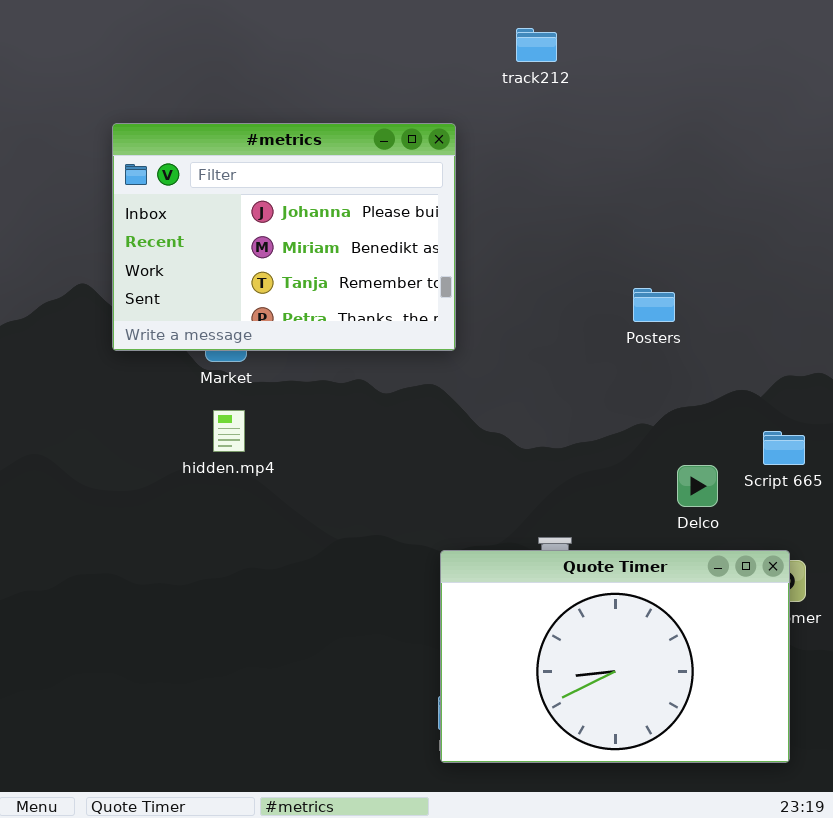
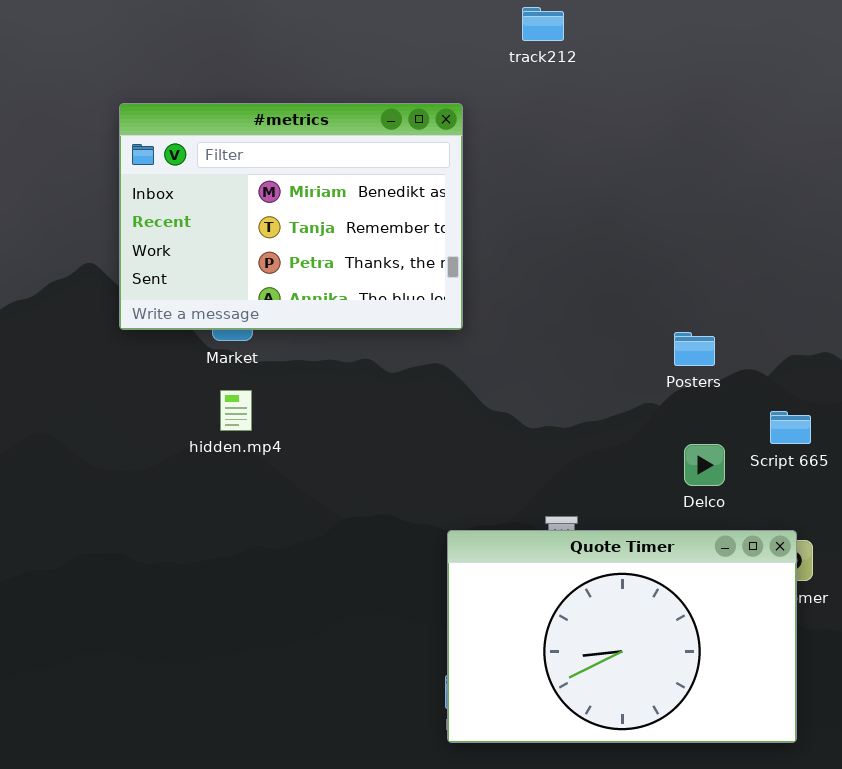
#metrics: [112,123,456,351] -> [119,103,463,330], scrolled down 1 row
Posters: [633,288,675,322] -> [674,332,715,366], moved

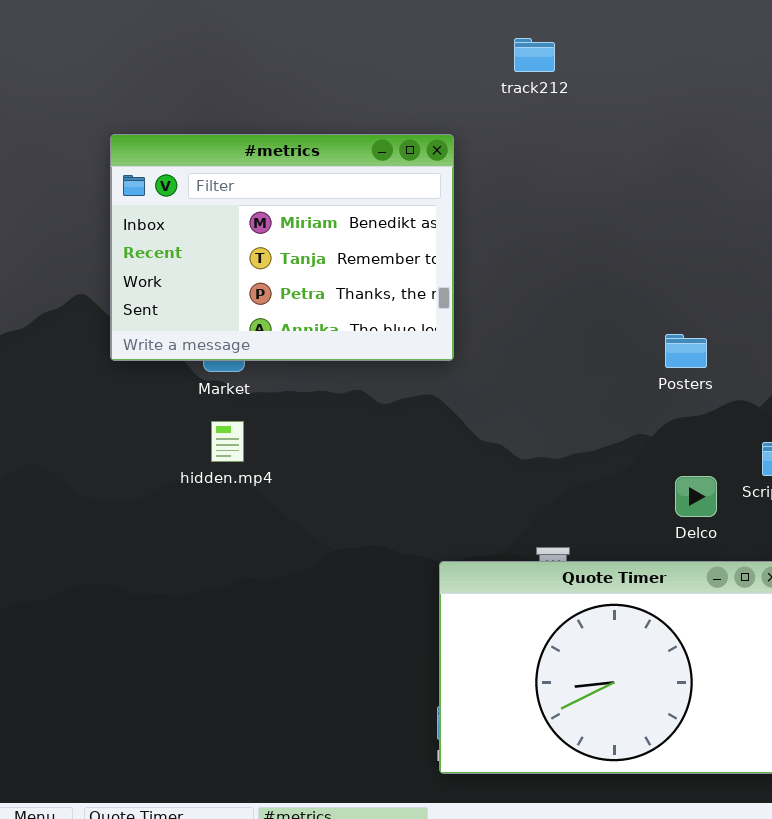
Posters: [674,332,715,366] -> [665,334,707,368], moved

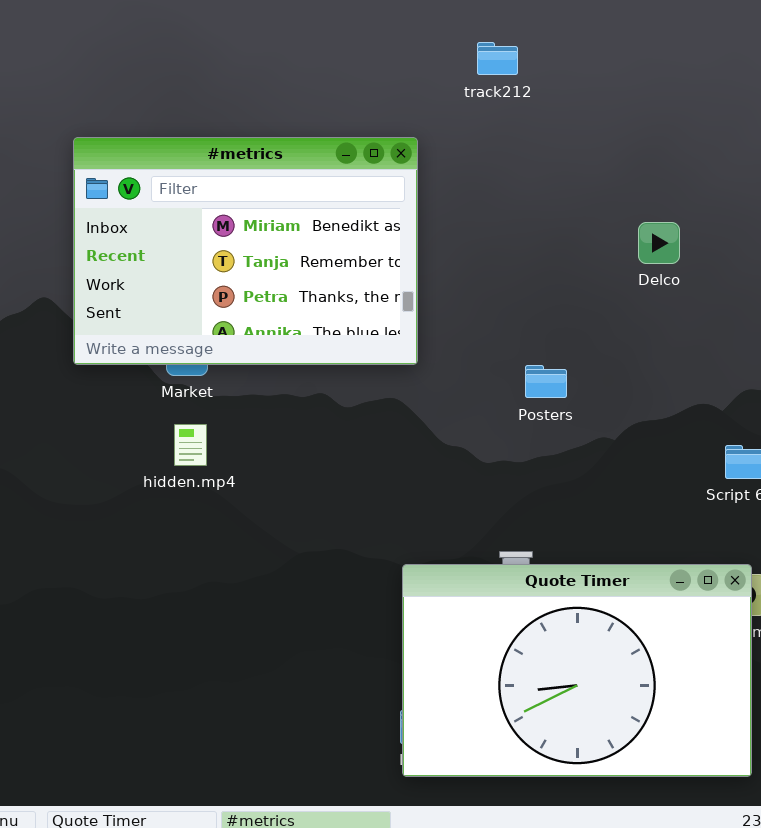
Posters: [665,334,707,368] -> [525,365,567,398], moved
Delco: [675,476,717,517] -> [638,222,680,264], moved

